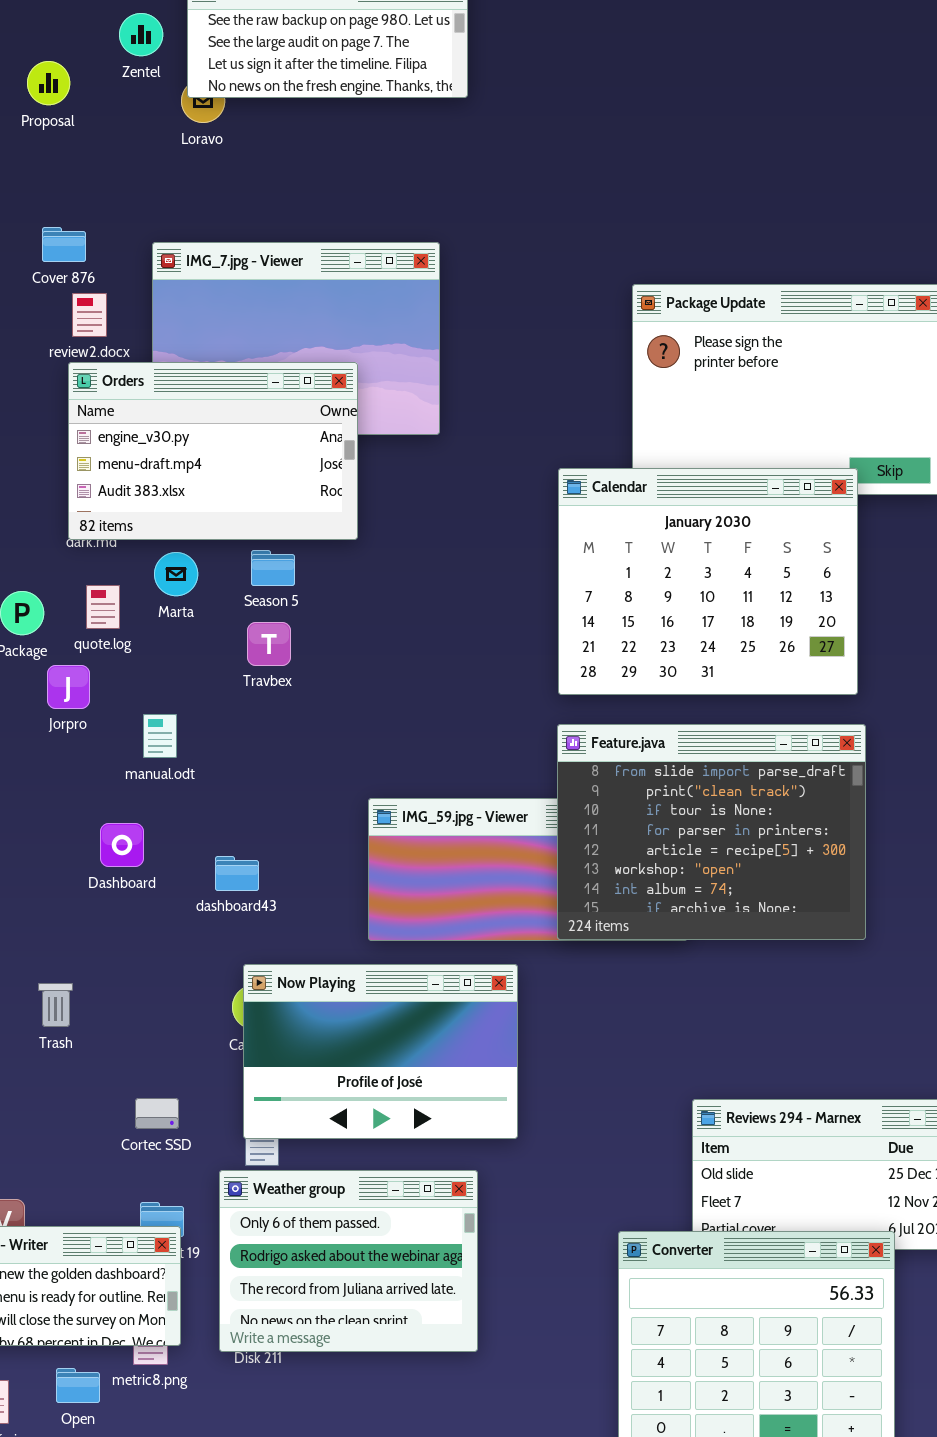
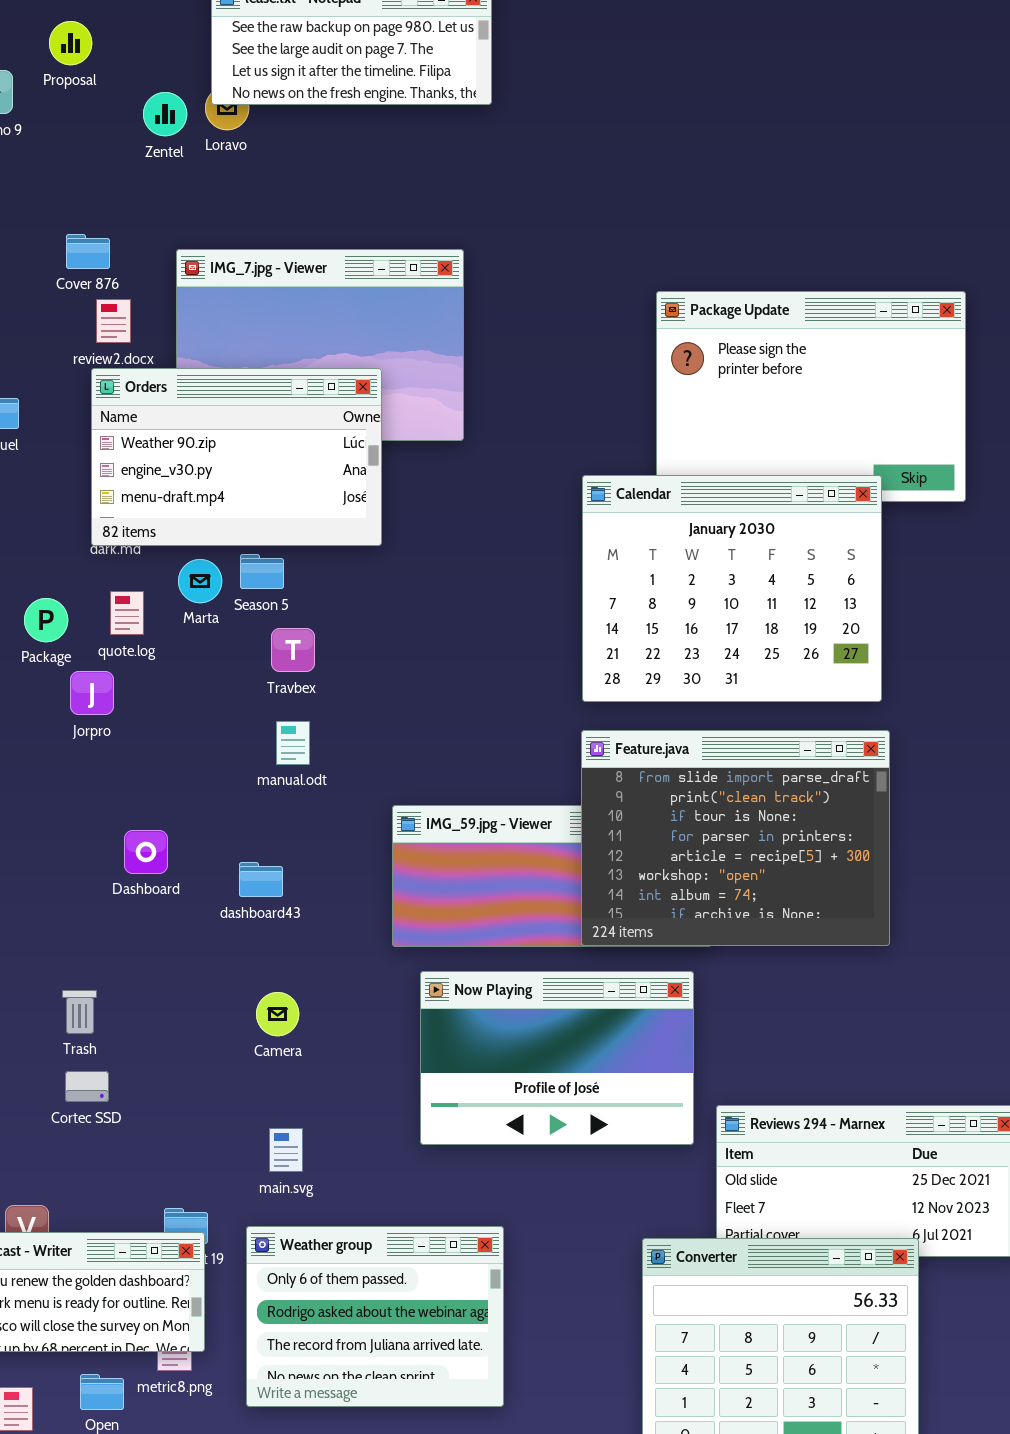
Zentel: [119,13,163,56] -> [143,92,187,136], moved
Proposal: [27,61,70,105] -> [49,21,92,65], moved
Orders: [68,362,358,540] -> [91,368,382,546], scrolled up 1 row
Season 5: [251,550,295,586] -> [240,554,284,589], moved
manual.odt: [143,714,177,758] -> [276,721,310,765], moved
Now Playing: [243,964,518,1139] -> [420,971,694,1145], moved
Cortec SSD: [135,1098,179,1129] -> [65,1071,109,1102], moved
Weather group: [219,1170,478,1352] -> [246,1226,504,1407], moved

